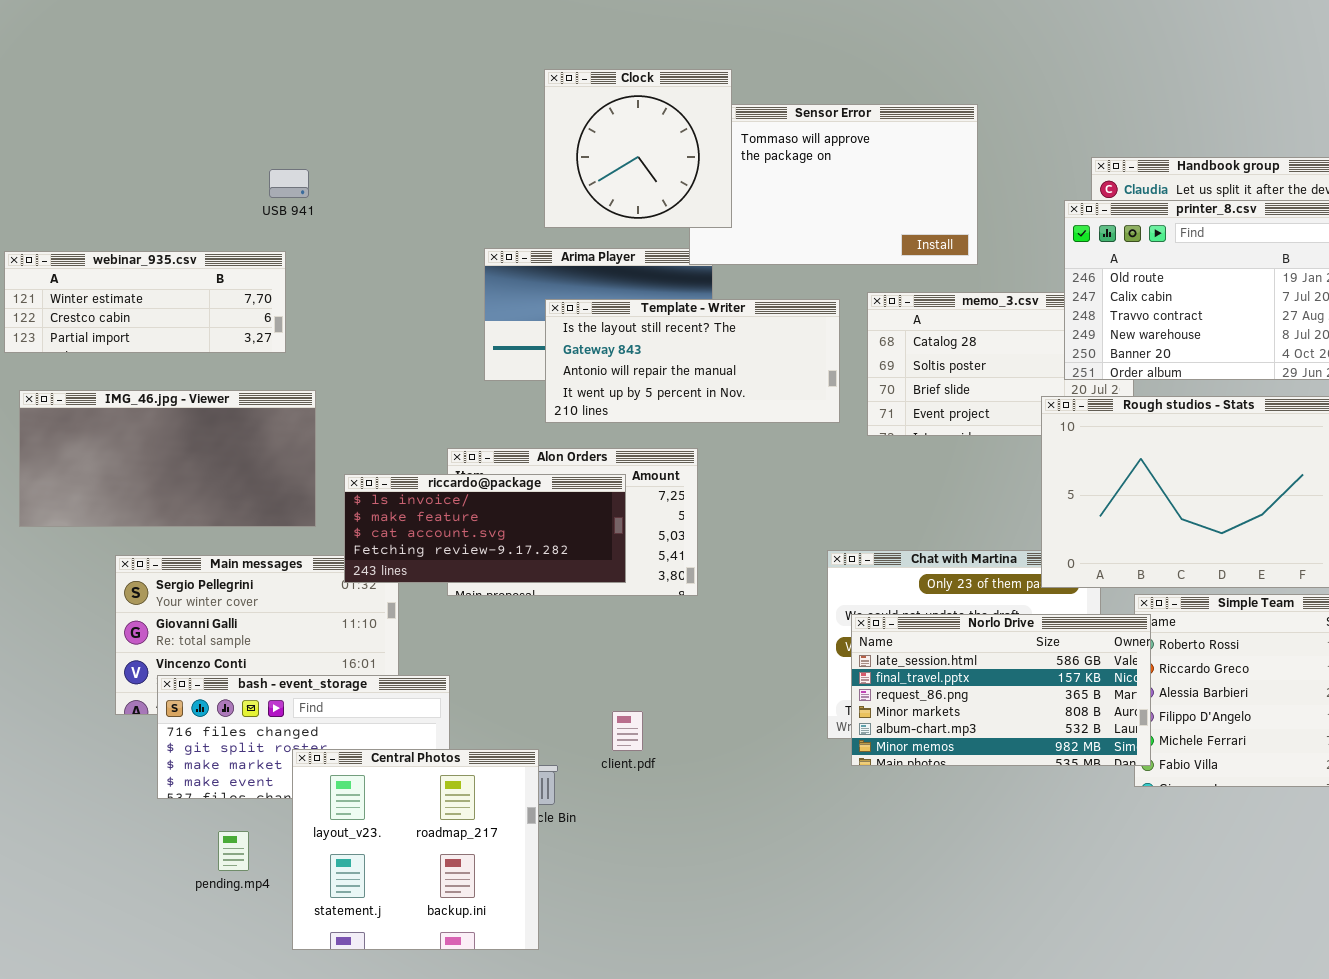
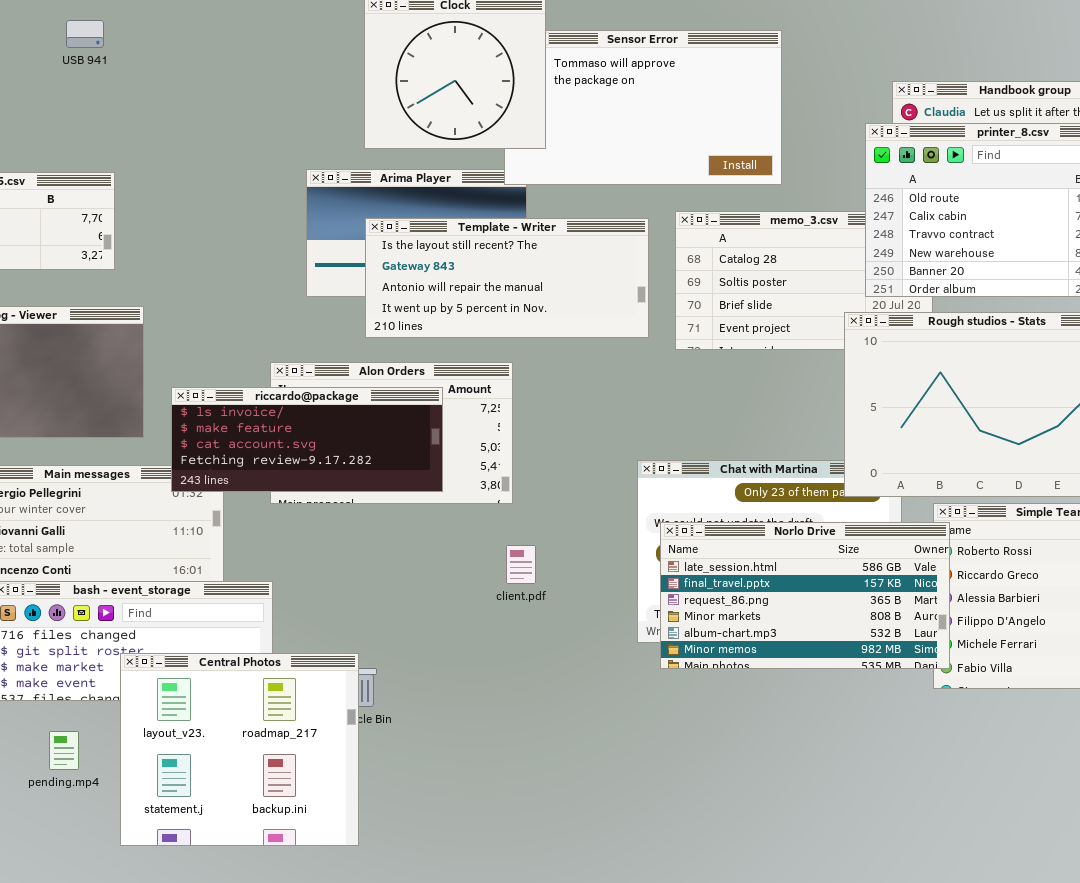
USB 941: [269,169,309,198] -> [66,20,104,48], moved
client.pdf: [612,711,643,751] -> [506,545,536,584], moved

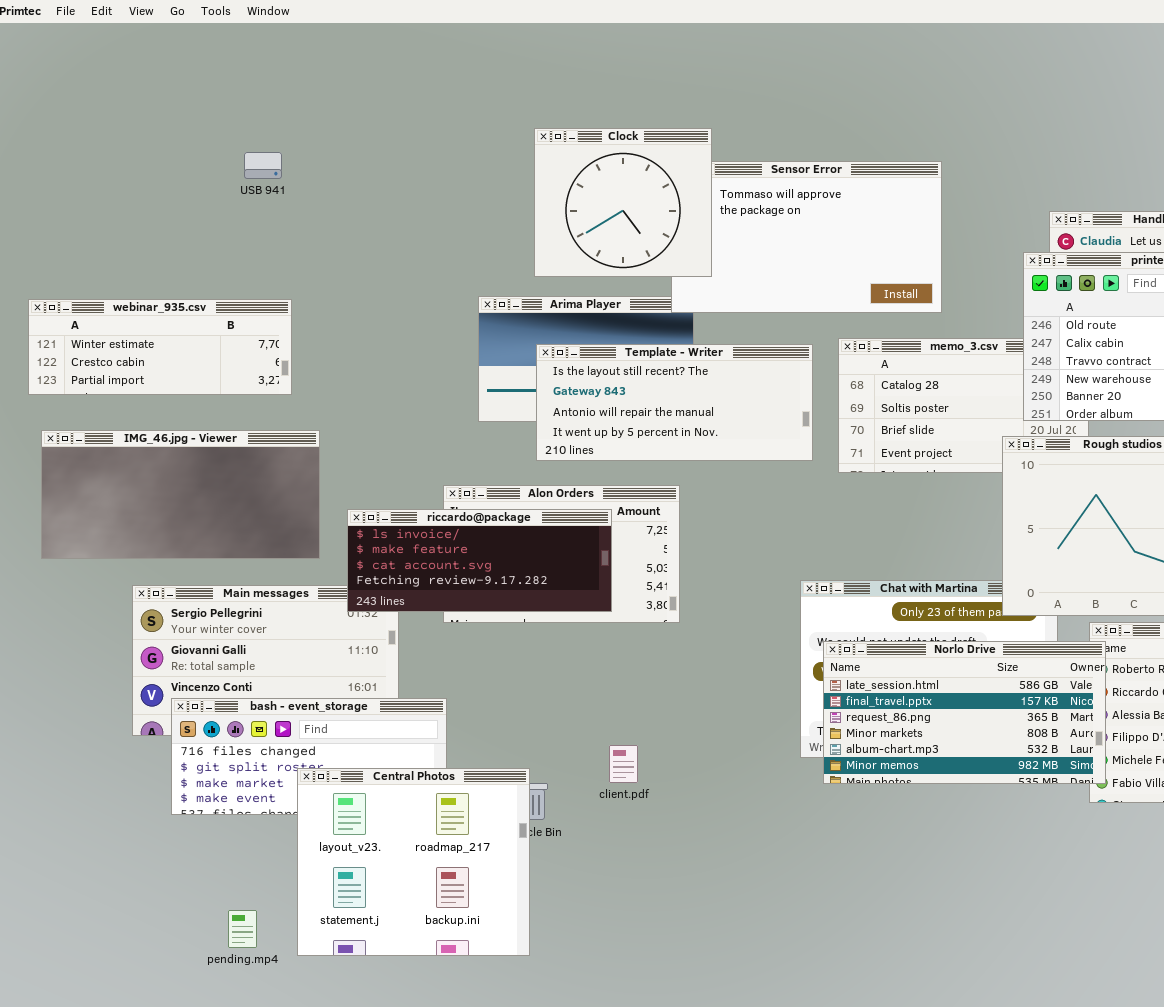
client.pdf: [506,545,536,584] -> [609,745,638,783], moved
pending.mp4: [49,731,79,770] -> [228,910,257,948], moved

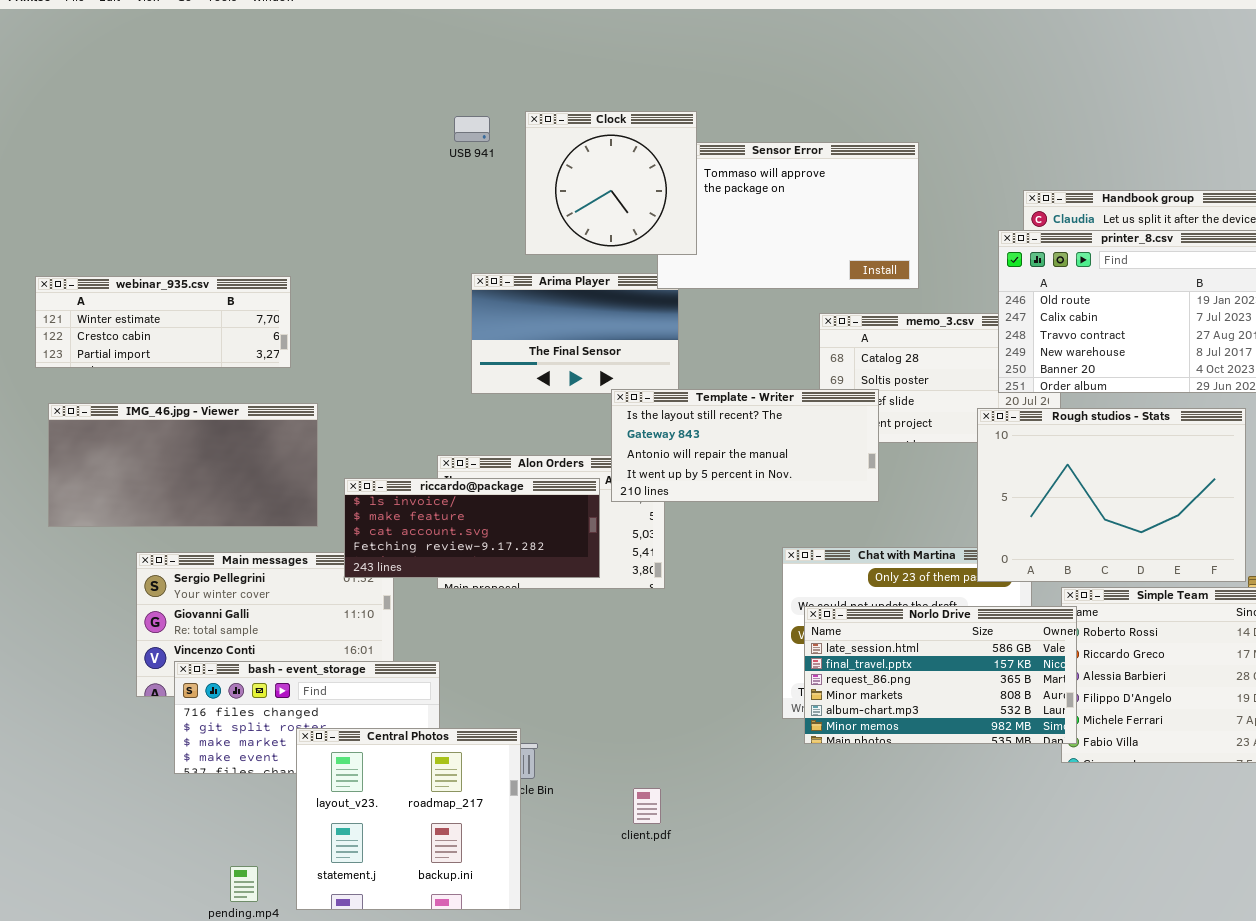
USB 941: [244,152,282,179] -> [454,116,490,142], moved
Template - Writer: [536,344,813,461] -> [611,389,879,502], moved
client.pdf: [609,745,638,783] -> [633,788,661,824], moved

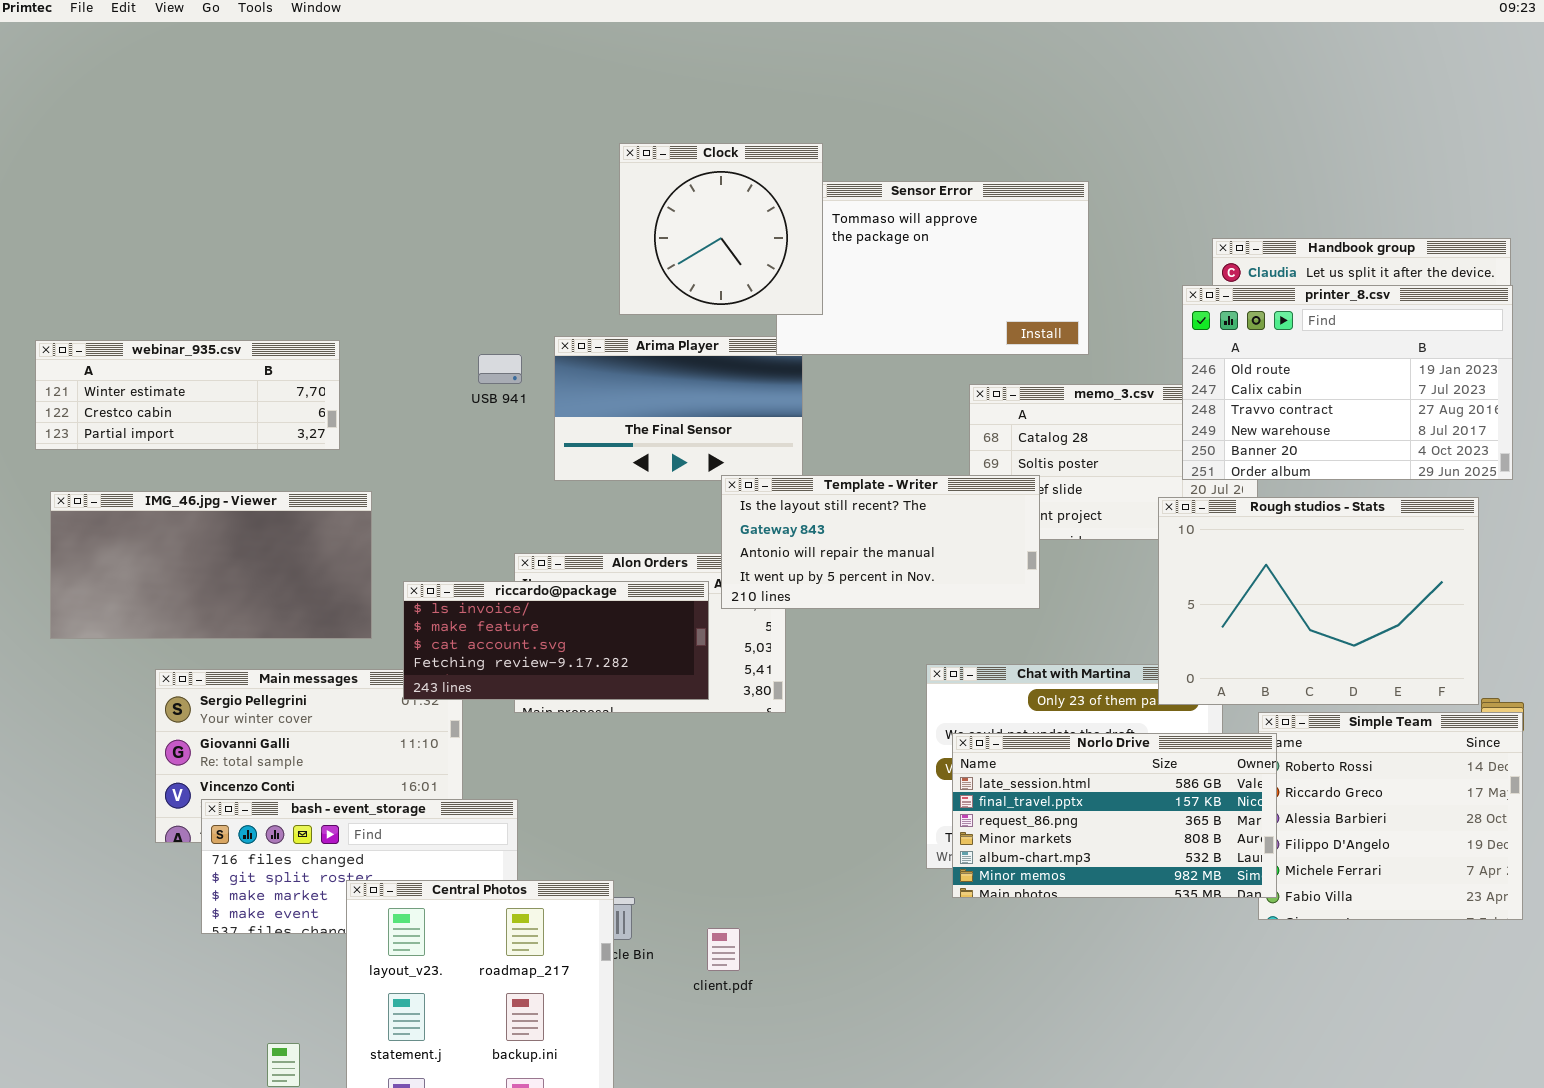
USB 941: [454,116,490,142] -> [478,354,522,384], moved
client.pdf: [633,788,661,824] -> [707,928,740,971], moved

